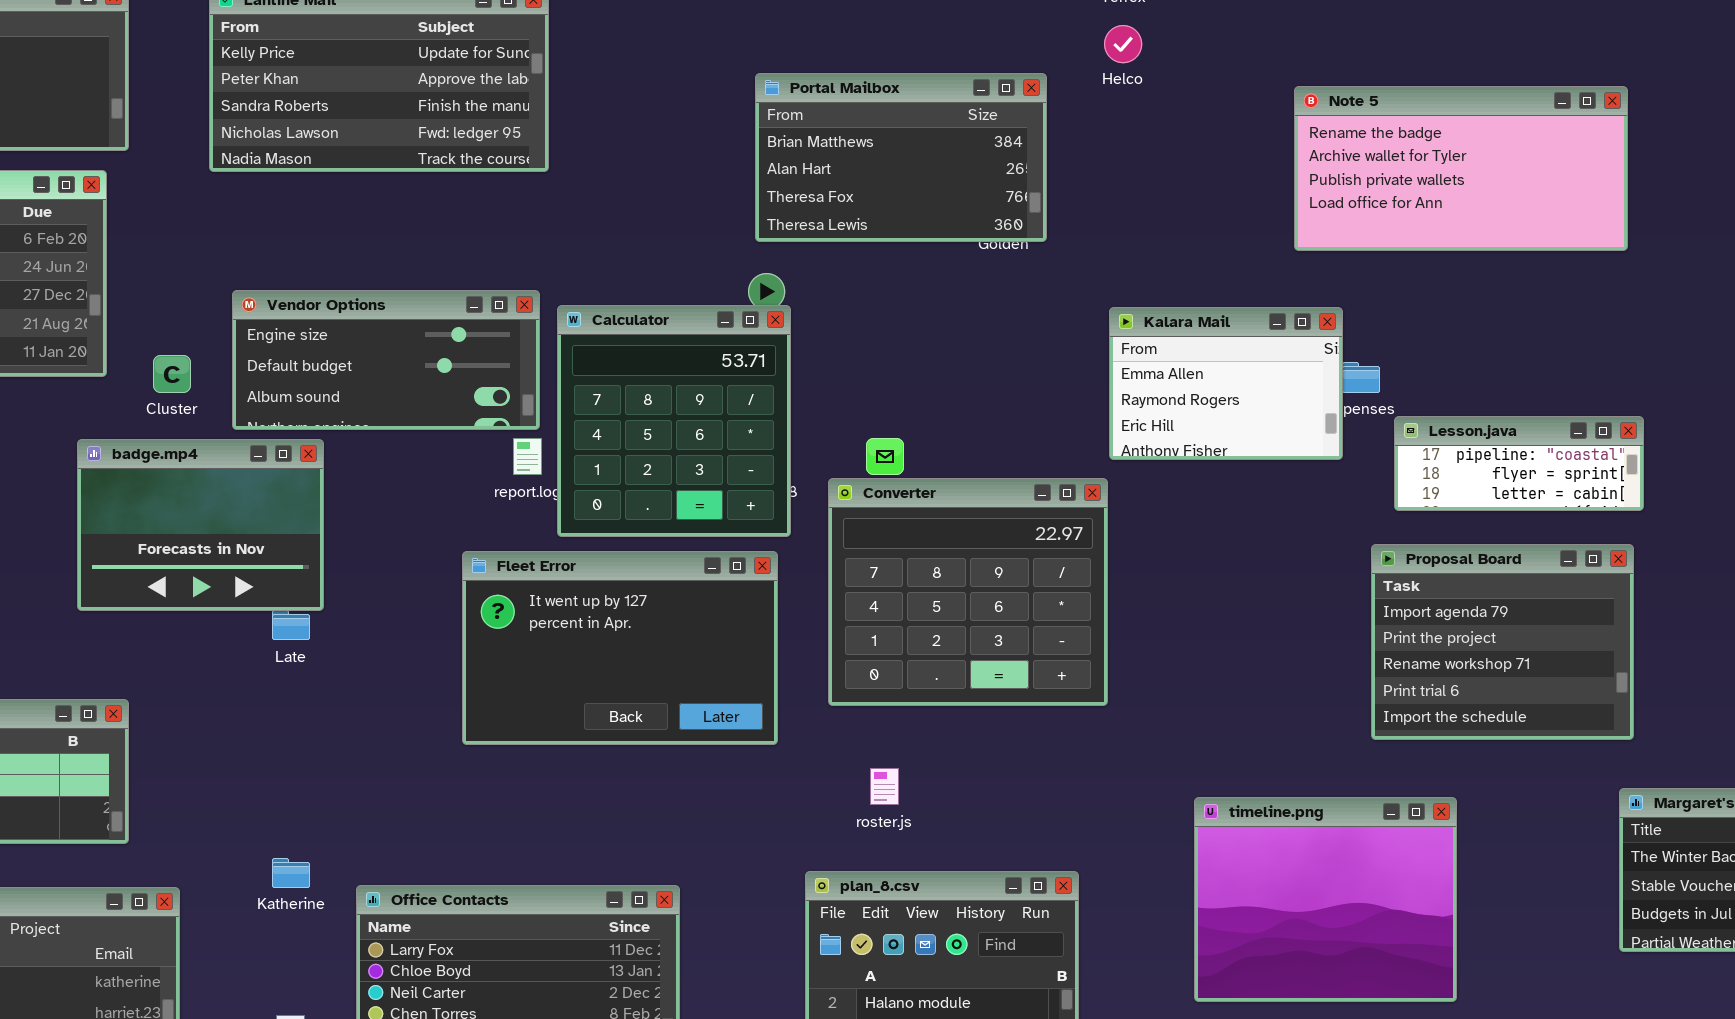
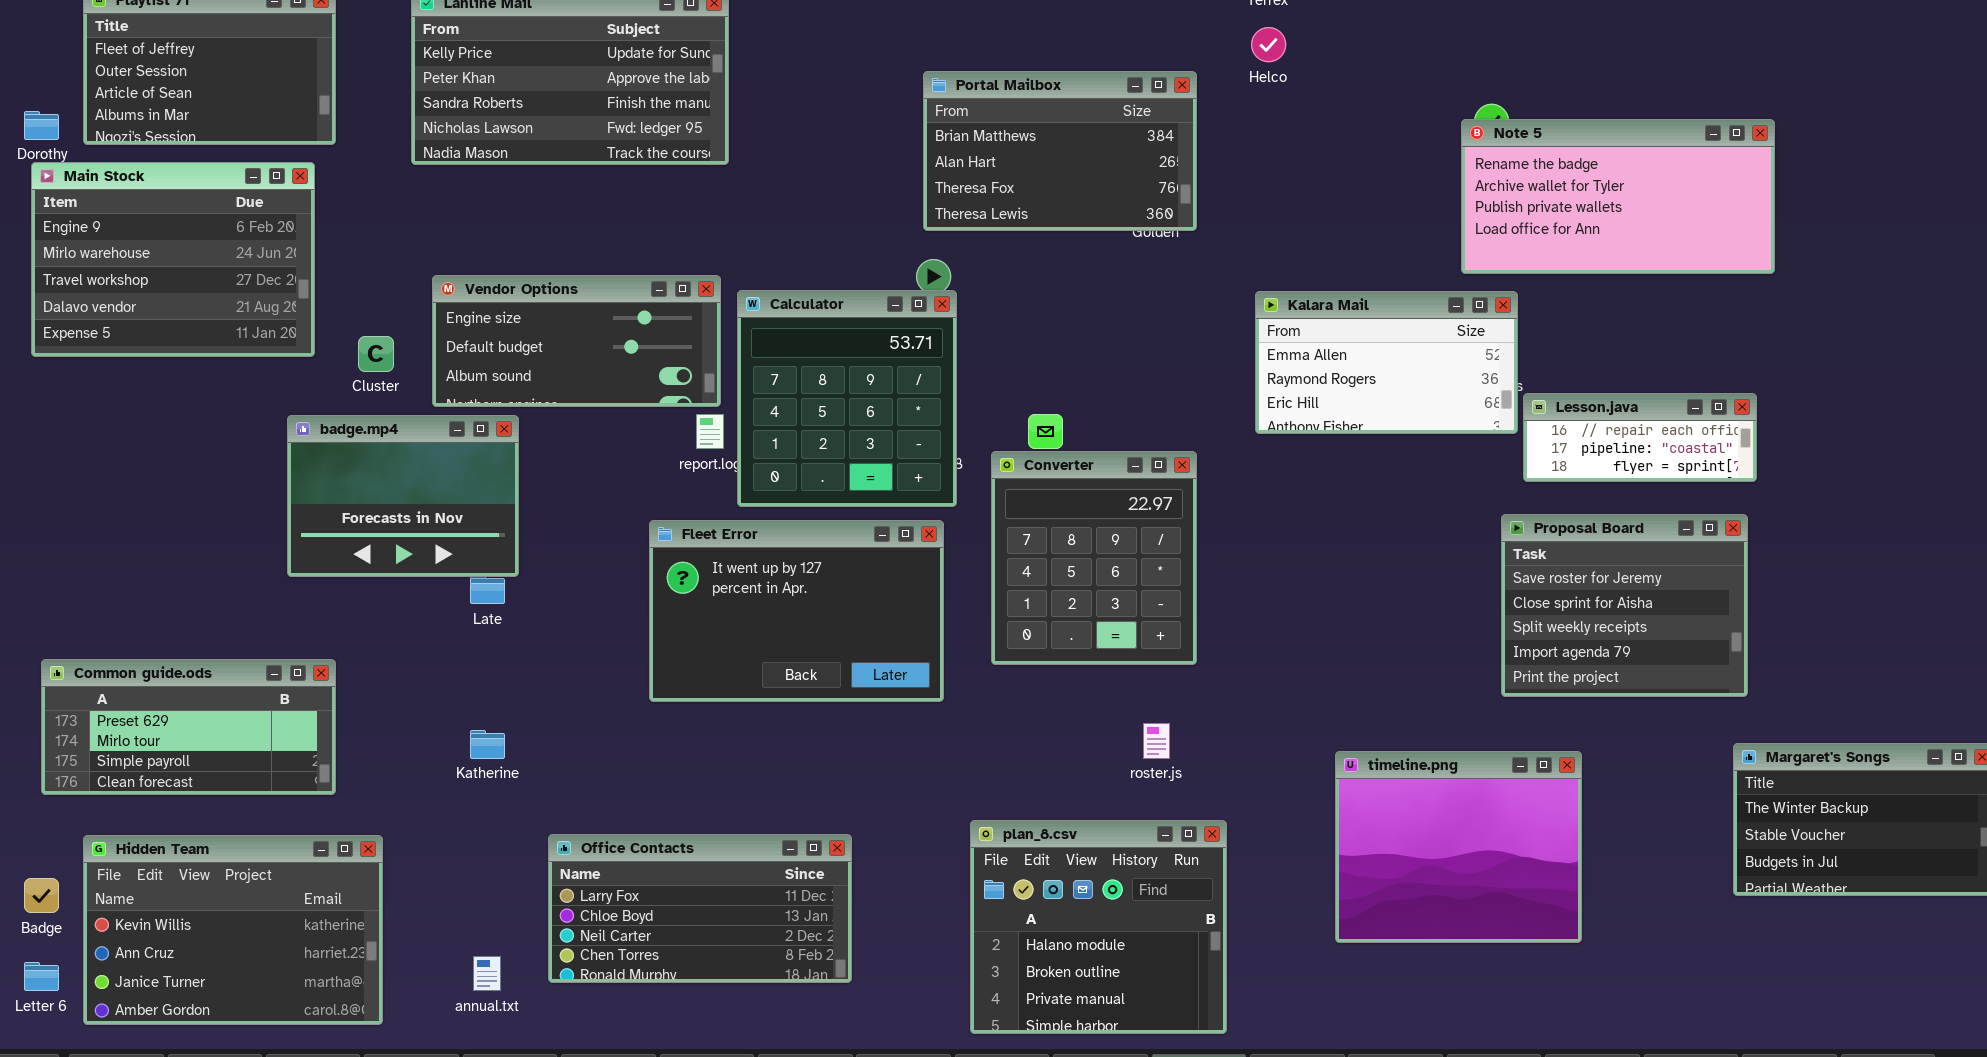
Note 5: [1294,86,1628,251] -> [1461,119,1775,274], moved
Kalara Mail: [1109,307,1343,460] -> [1255,291,1518,434], resized
Lesson.java: [1394,416,1644,511] -> [1523,393,1757,482], scrolled up 1 row
Converter: [828,478,1108,706] -> [991,451,1197,665], resized
Proposal Board: [1371,544,1634,740] -> [1501,514,1748,697], scrolled up 3 rows
roster.js: [870,768,899,805] -> [1143,723,1170,759], moved
Katherine: [272,858,310,888] -> [470,730,505,759], moved

